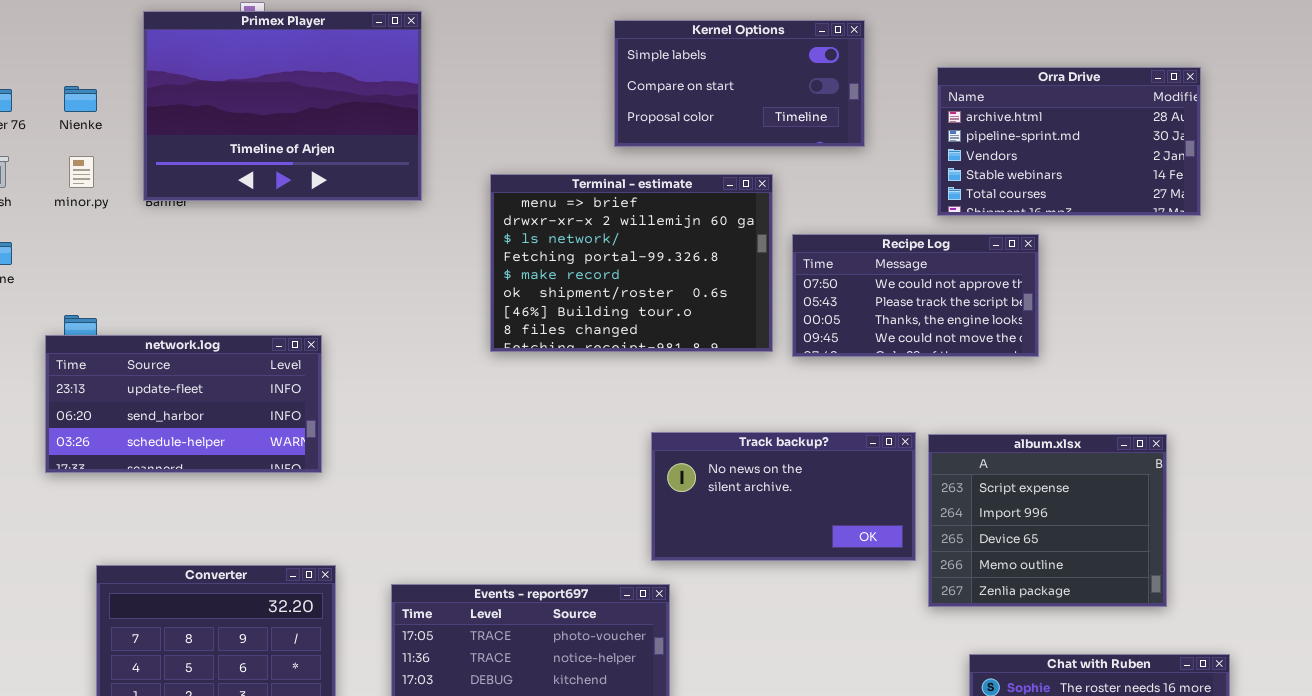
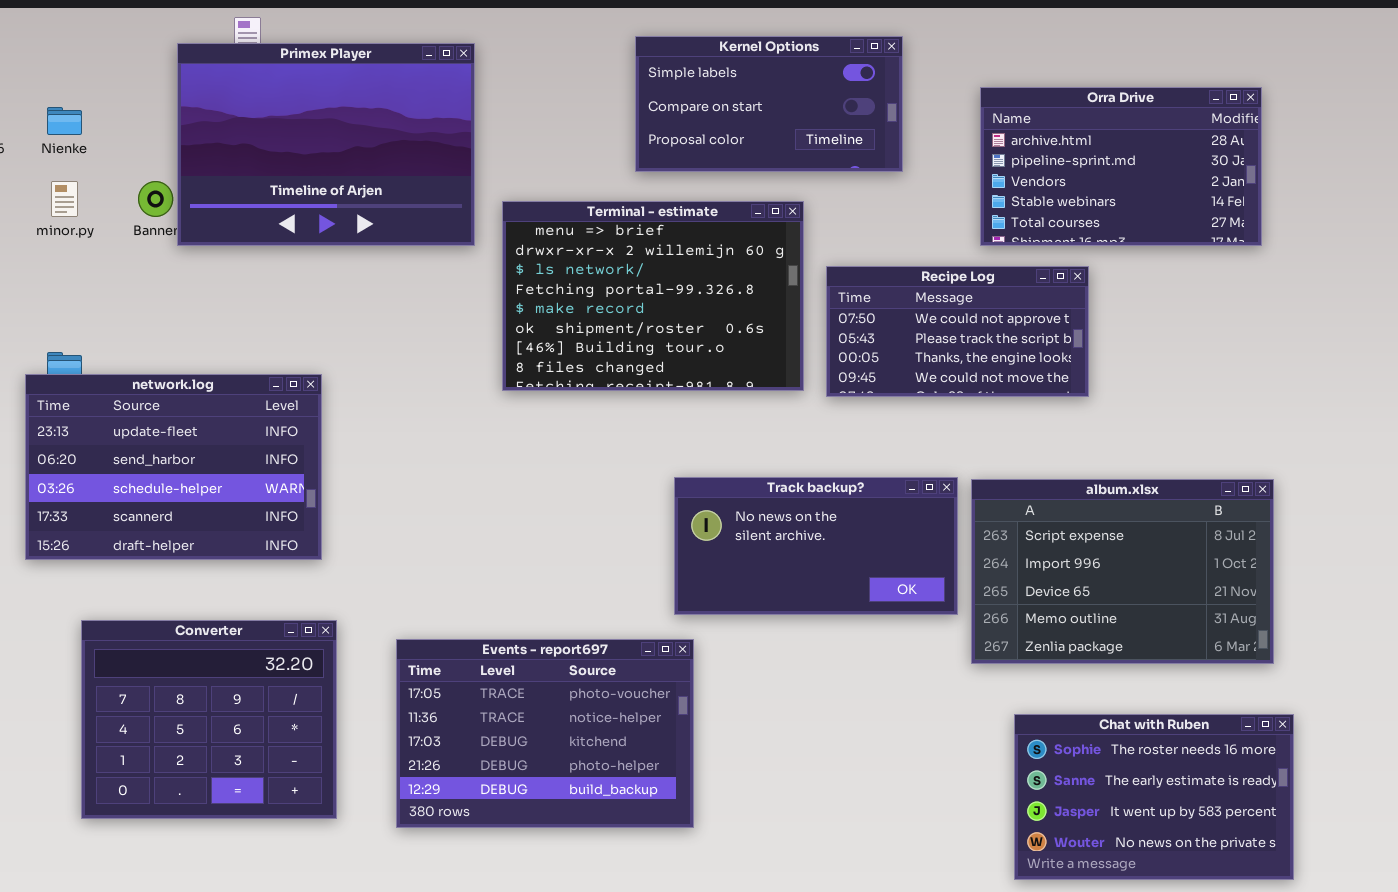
Primex Player: [143,11,422,201] -> [177,43,475,246], moved
network.log: [45,335,322,473] -> [25,374,322,560], resized
album.xlsx: [928,434,1167,607] -> [971,479,1274,664], resized

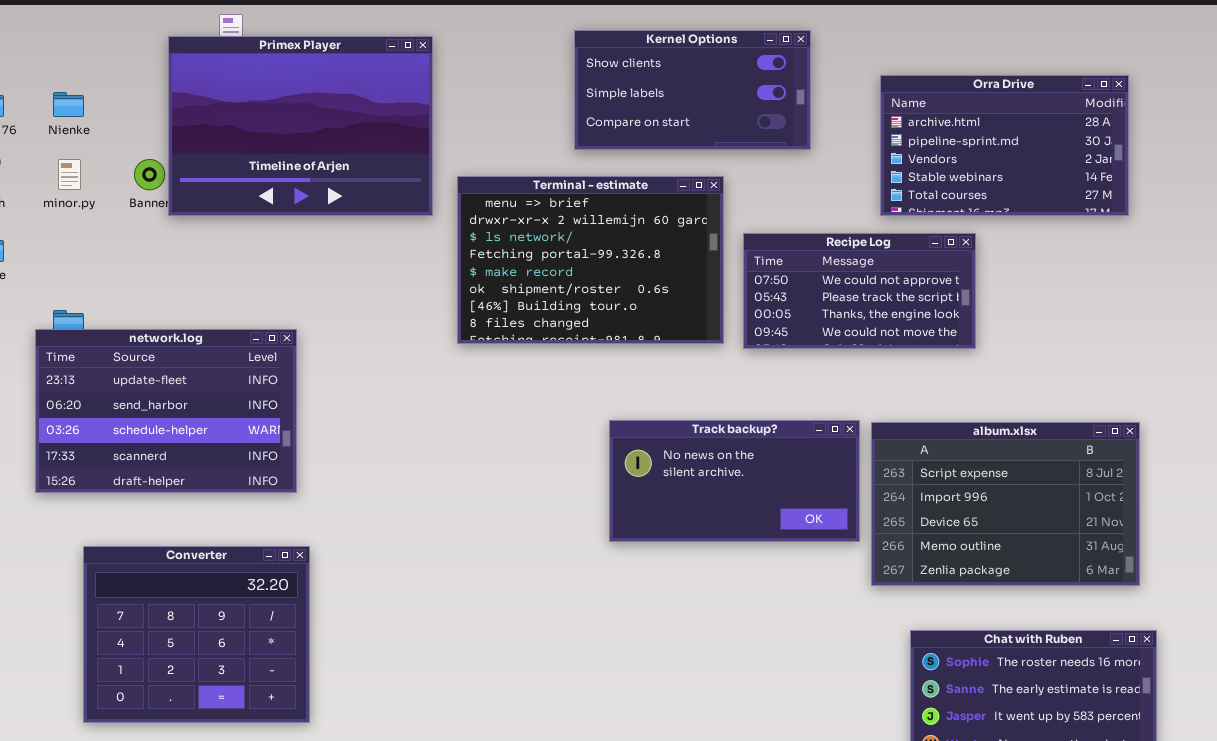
Kernel Options: [635,36,903,172] -> [574,30,811,150], scrolled up 1 row
Events - report697: [396,639,694,828] -> none, closed

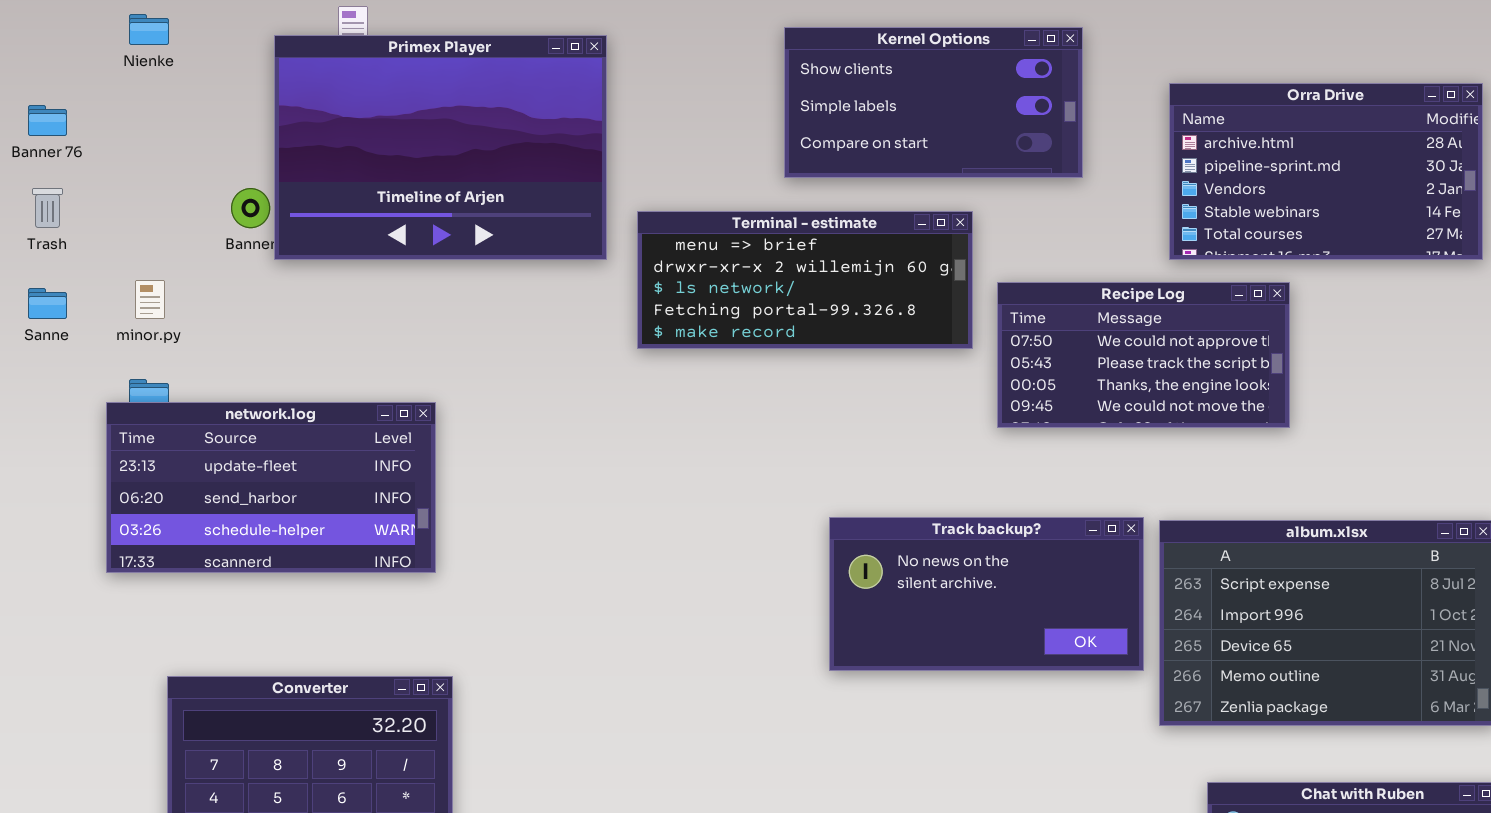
Nienke: [53,92,84,117] -> [129,14,169,45], moved
minor.py: [58,159,81,190] -> [135,280,165,319], moved
Terminal - estimate: [457,176,724,344] -> [637,211,973,349], resized
network.log: [35,329,297,493] -> [106,402,436,573], resized

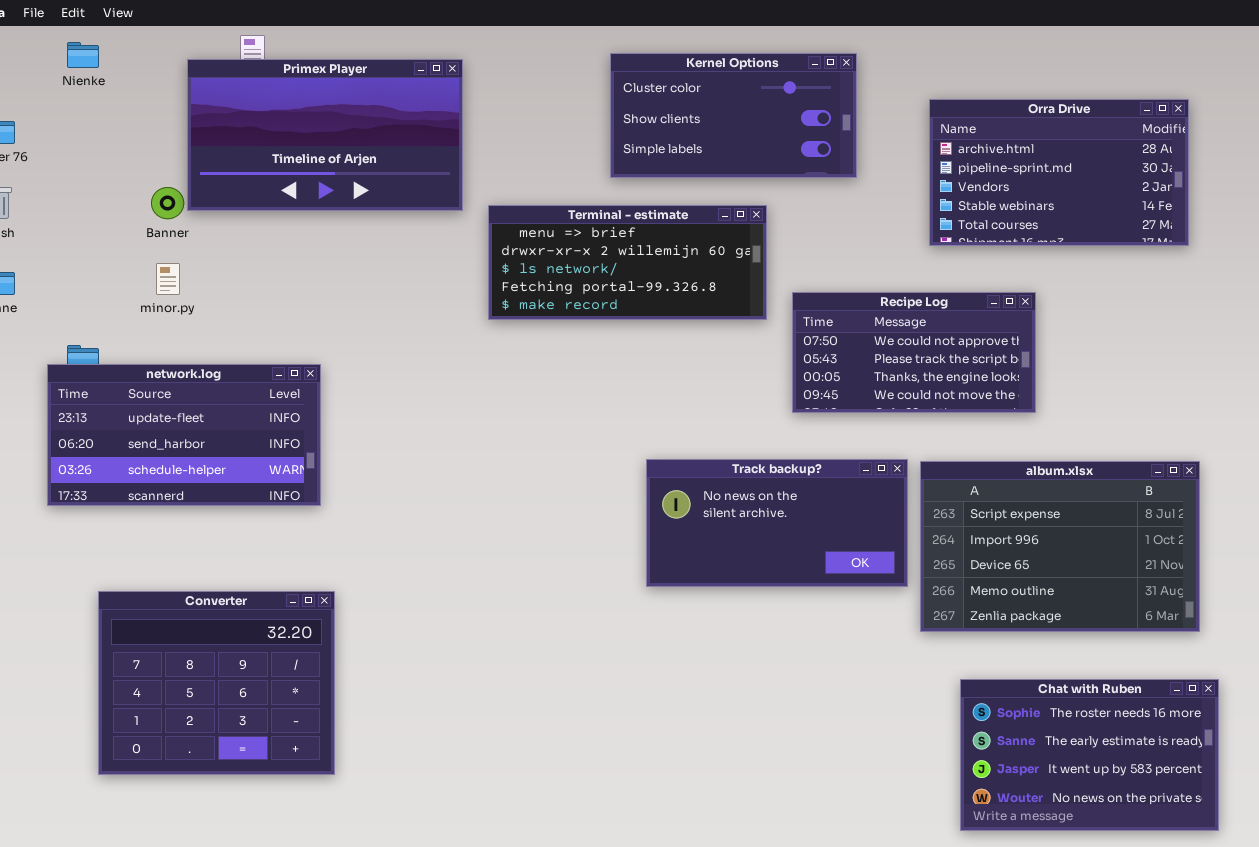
Kernel Options: [784,27,1083,178] -> [610,53,857,178], scrolled up 1 row
Primex Player: [274,35,607,260] -> [187,59,463,211], resized
minor.py: [135,280,165,319] -> [156,263,180,295], moved
Recipe Log: [997,282,1290,428] -> [792,292,1036,413], moved

